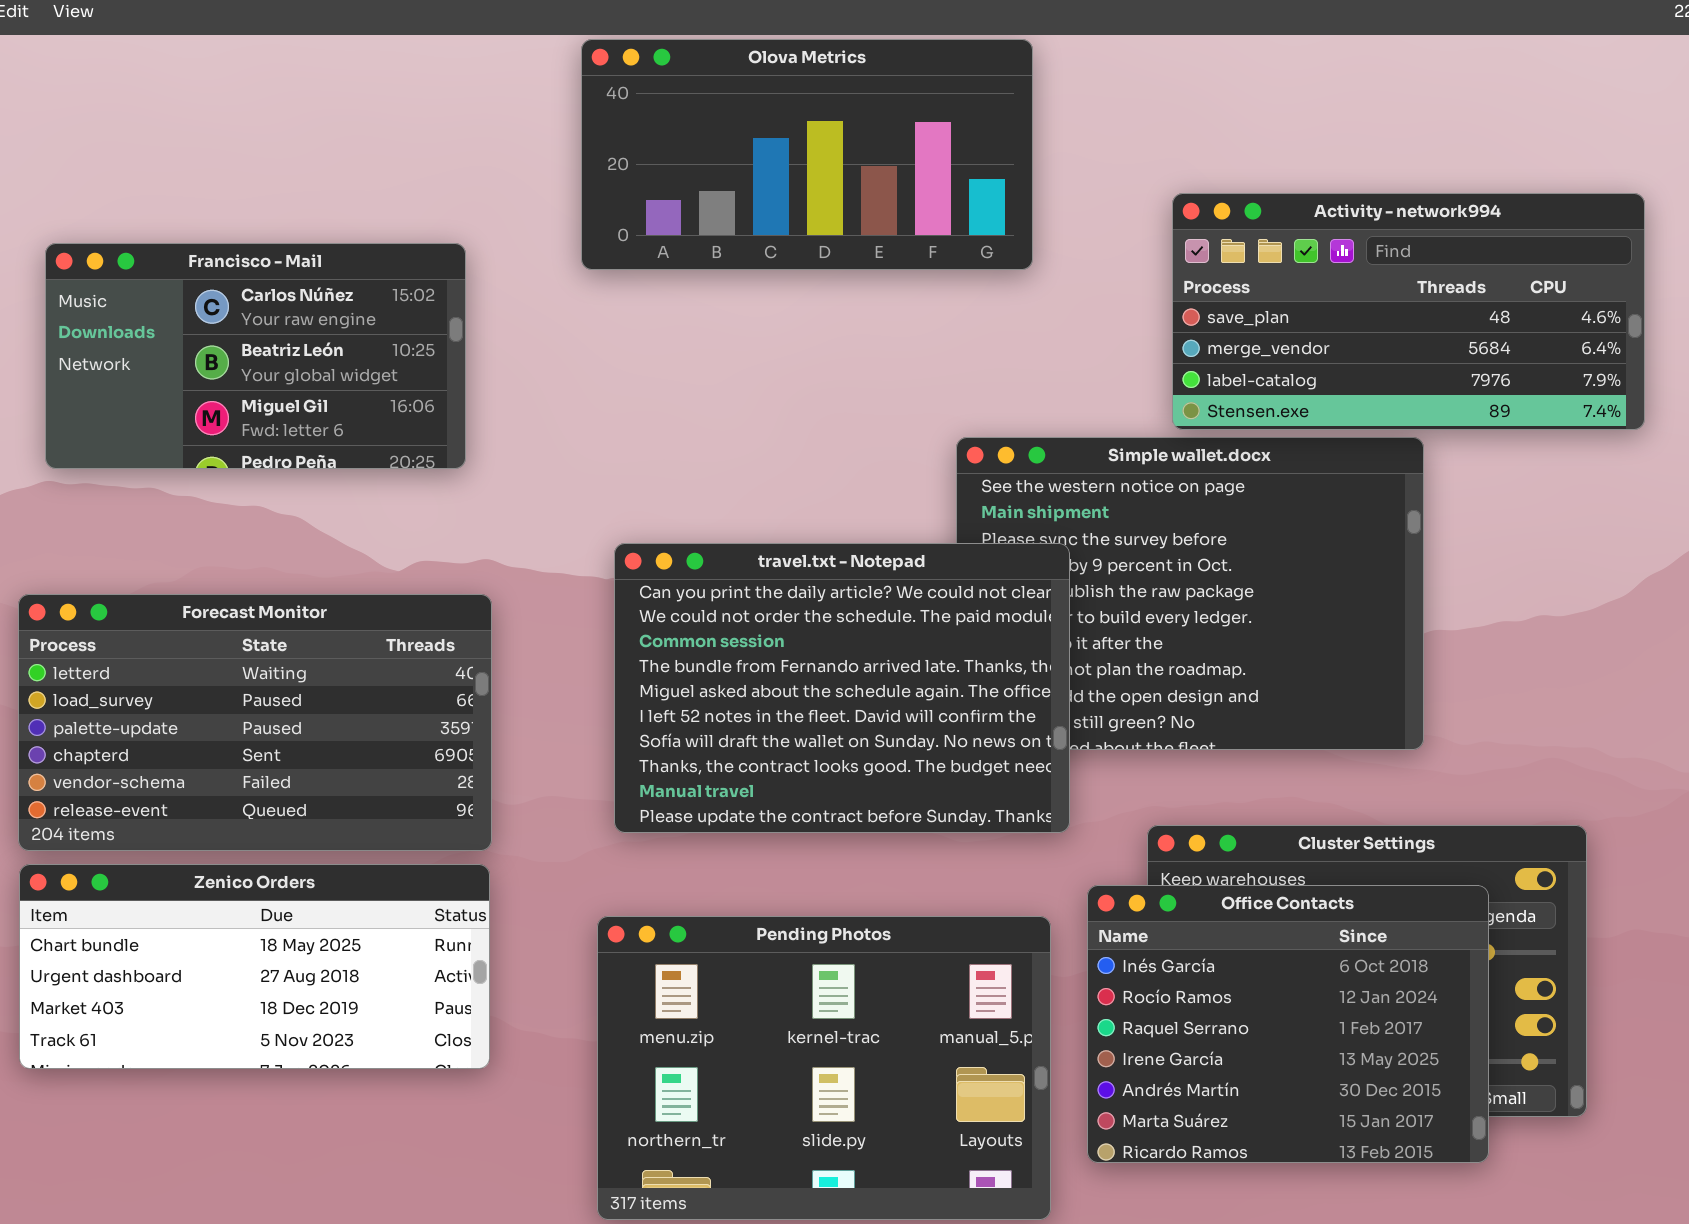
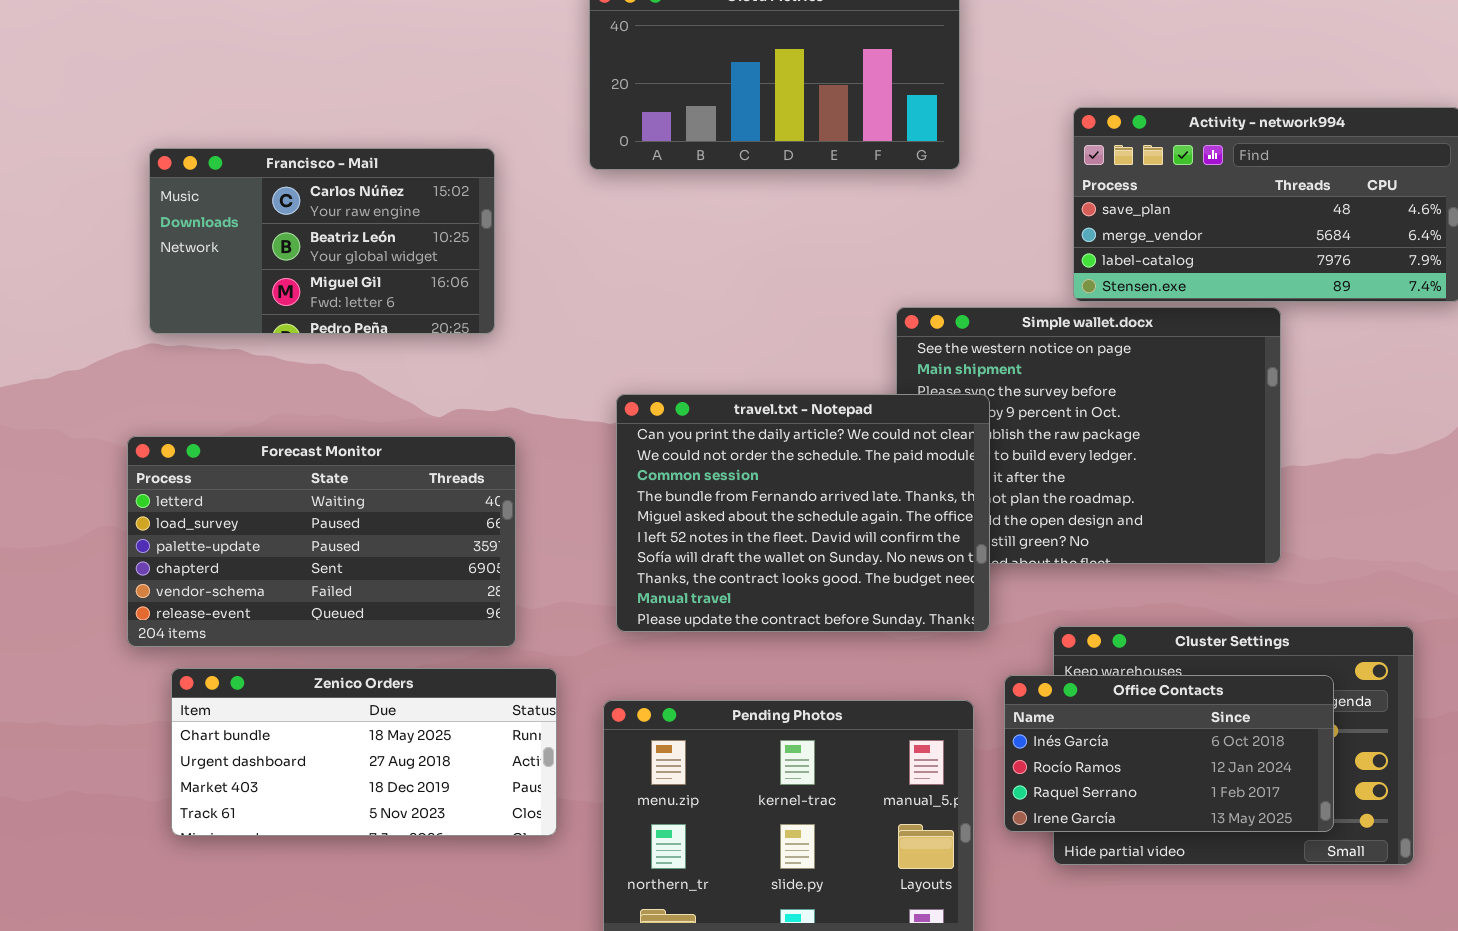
Zenico Orders: [19,864,490,1069] -> [171,668,557,836], moved
Office Contacts: [1087,885,1489,1163] -> [1004,675,1334,832], resized

